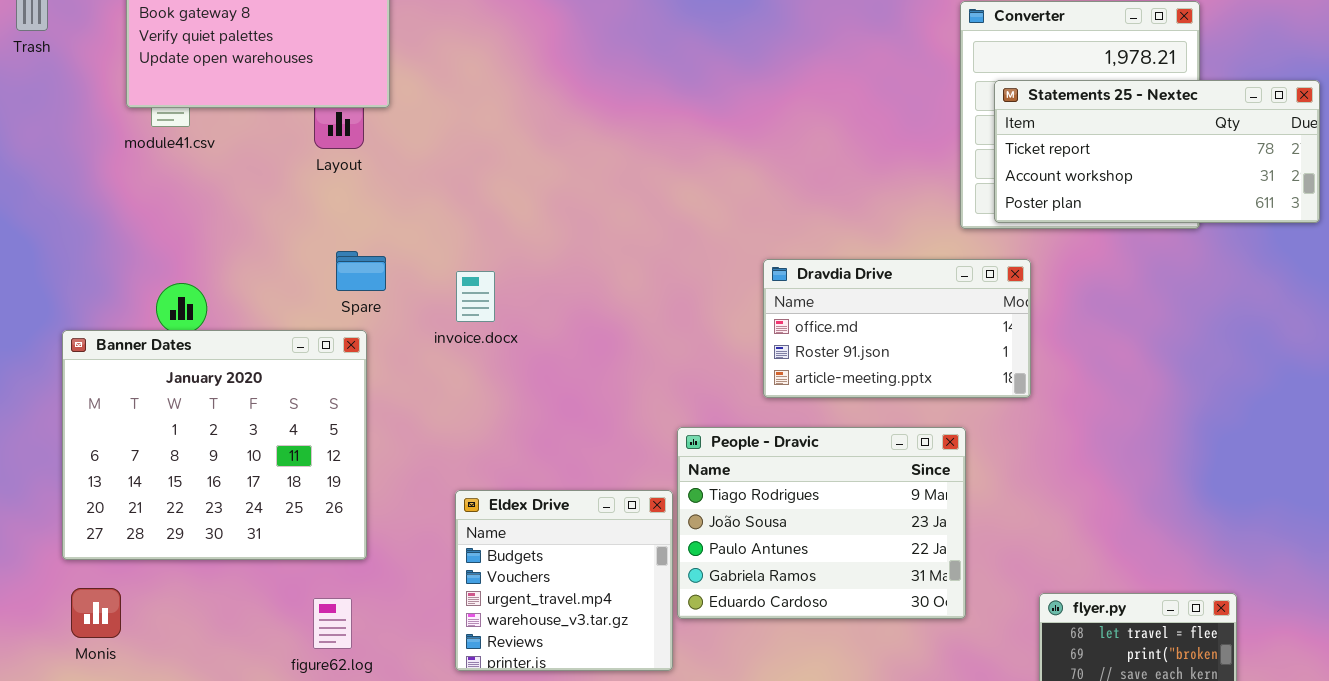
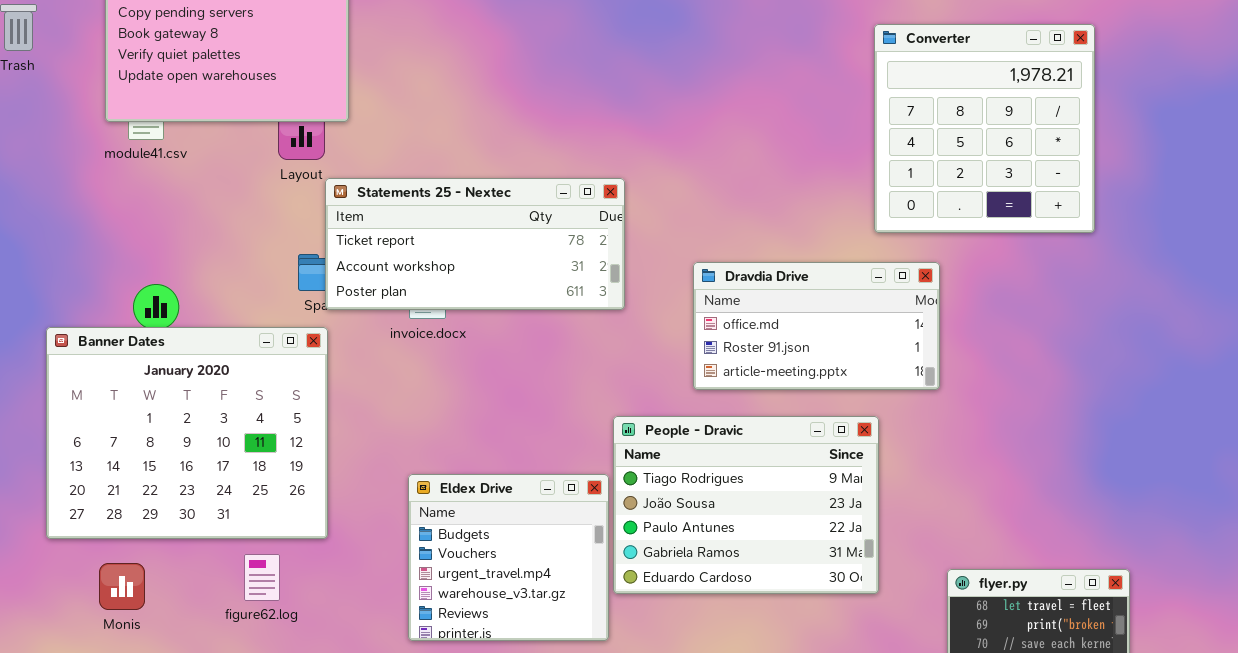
Statements 25 - Nextec: [994,80,1320,223] -> [325,178,625,310], moved
Monis: [71,588,121,638] -> [99,563,145,610], moved
figure62.log: [313,598,352,649] -> [244,554,280,601], moved

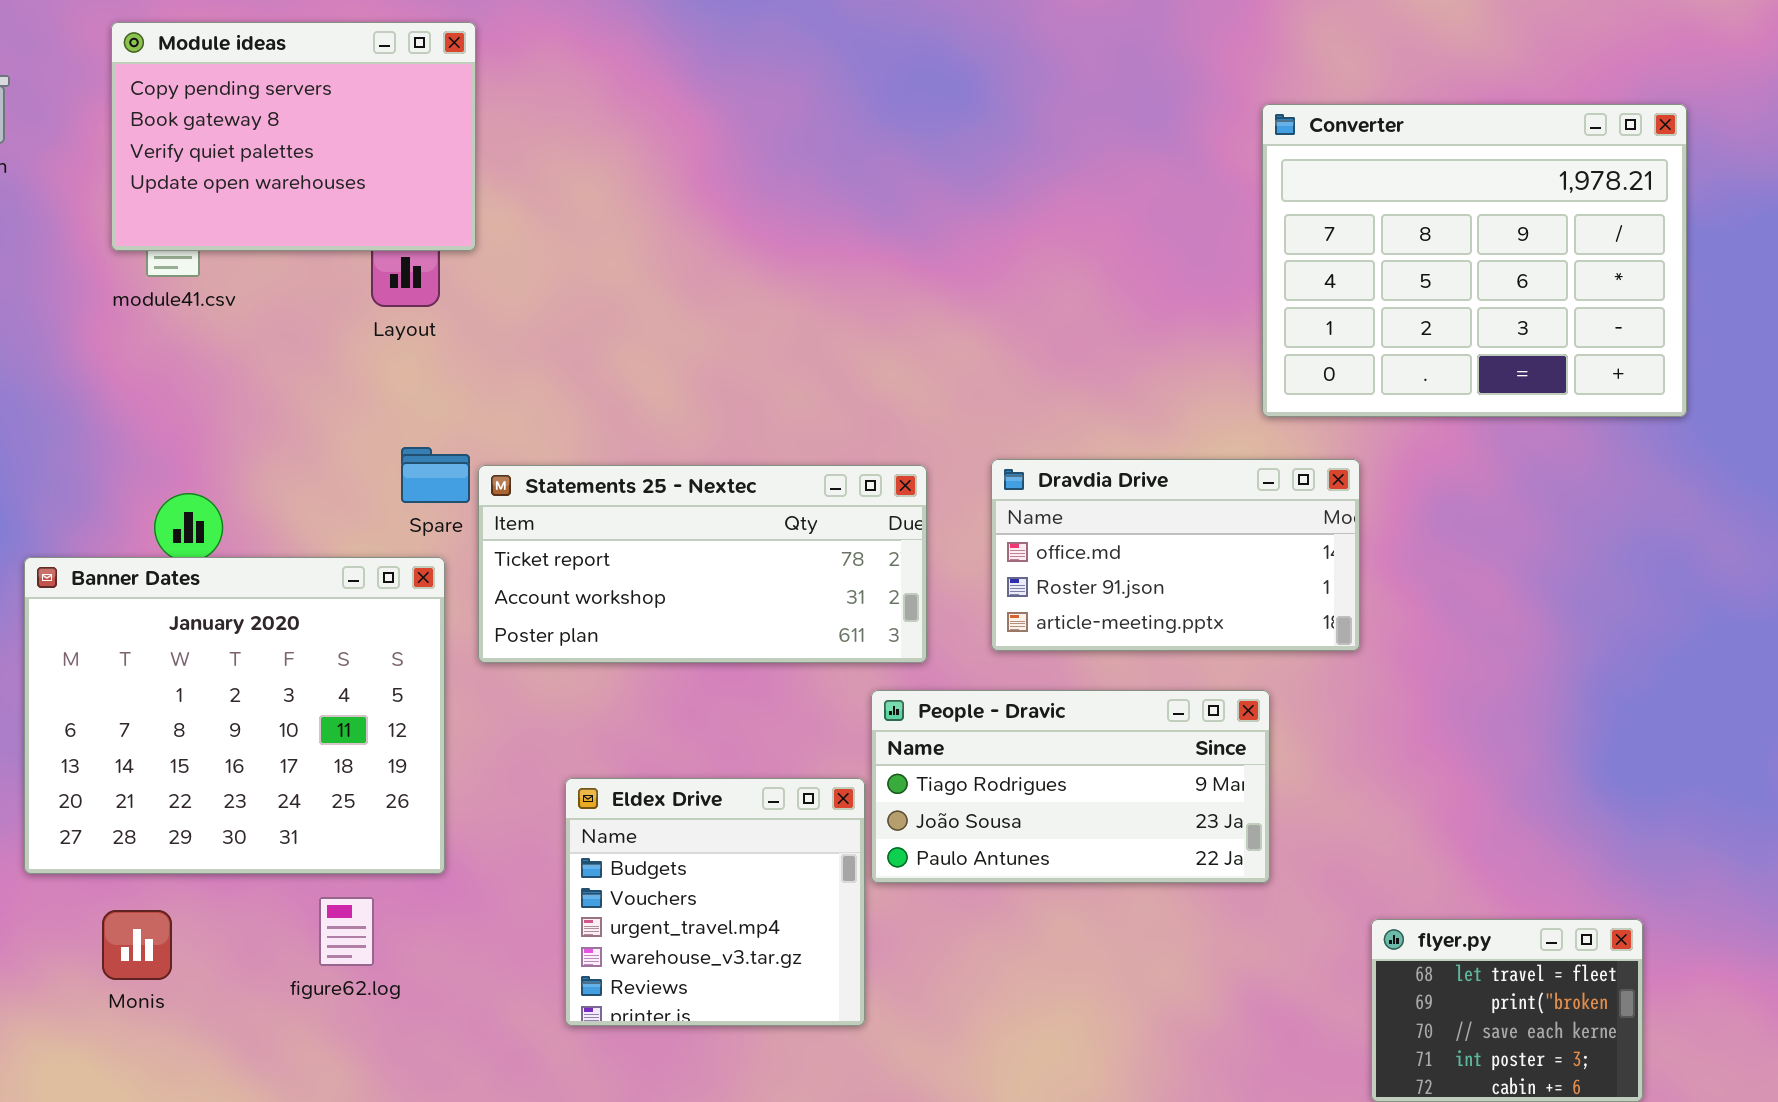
Converter: [874,24,1095,233] -> [1262,104,1687,417], resized
Statements 25 - Nextec: [325,178,625,310] -> [478,465,927,663], moved
People - Dravic: [613,416,879,594] -> [871,690,1270,883], resized

